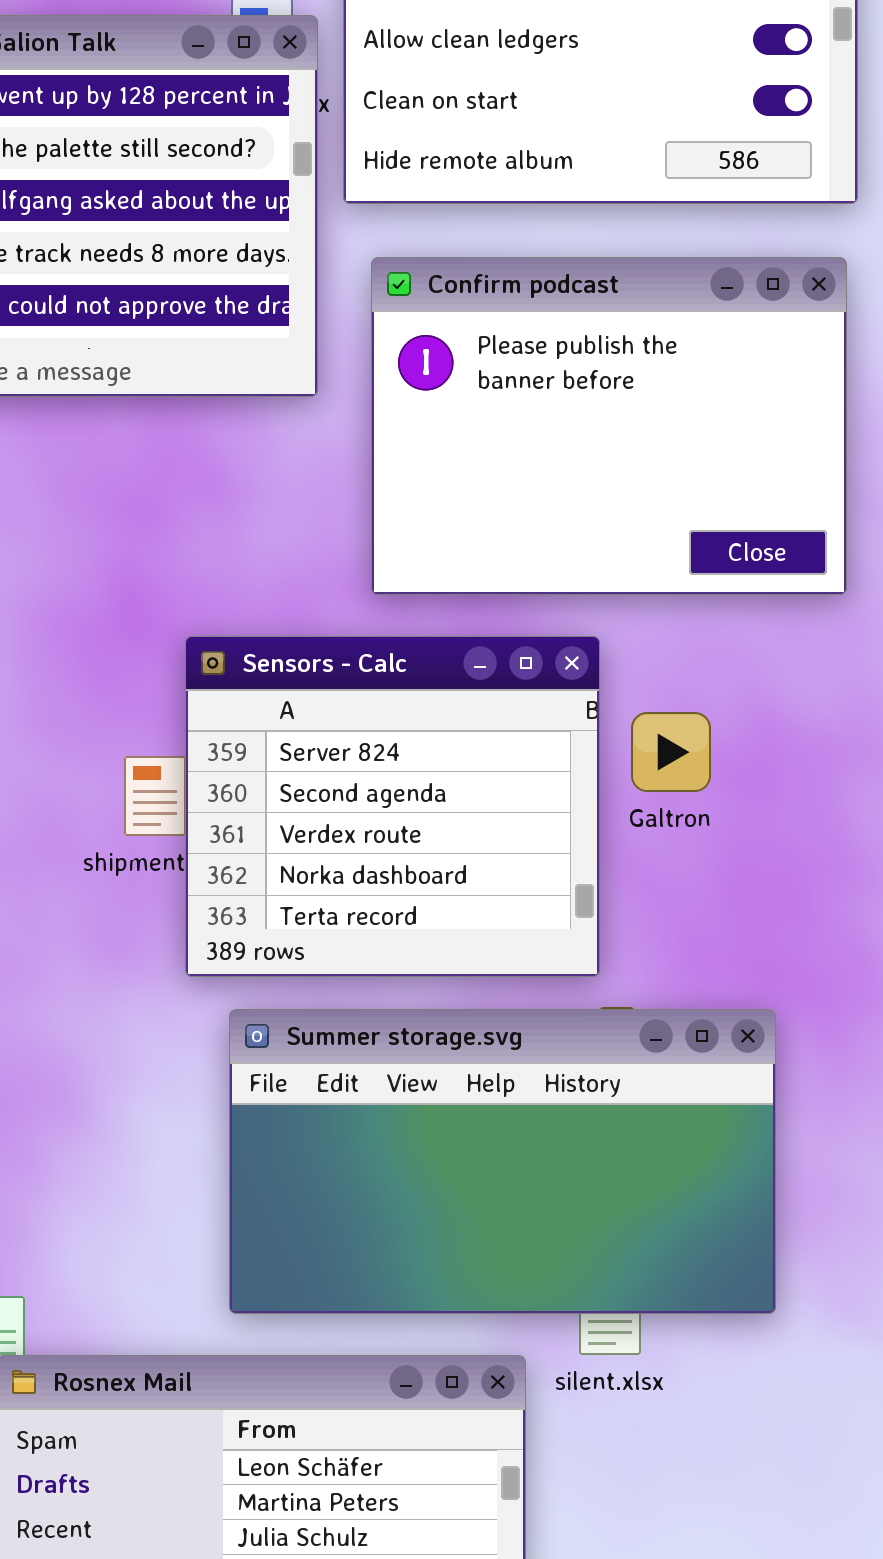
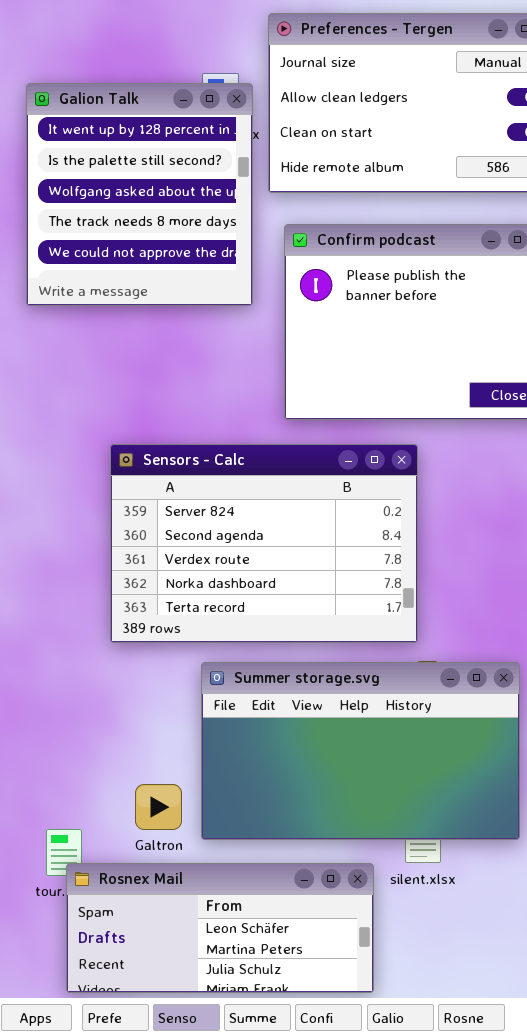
Sensors - Calc: [185,636,600,977] -> [110,444,418,643], resized
Galtron: [631,712,711,792] -> [135,784,182,830], moved

